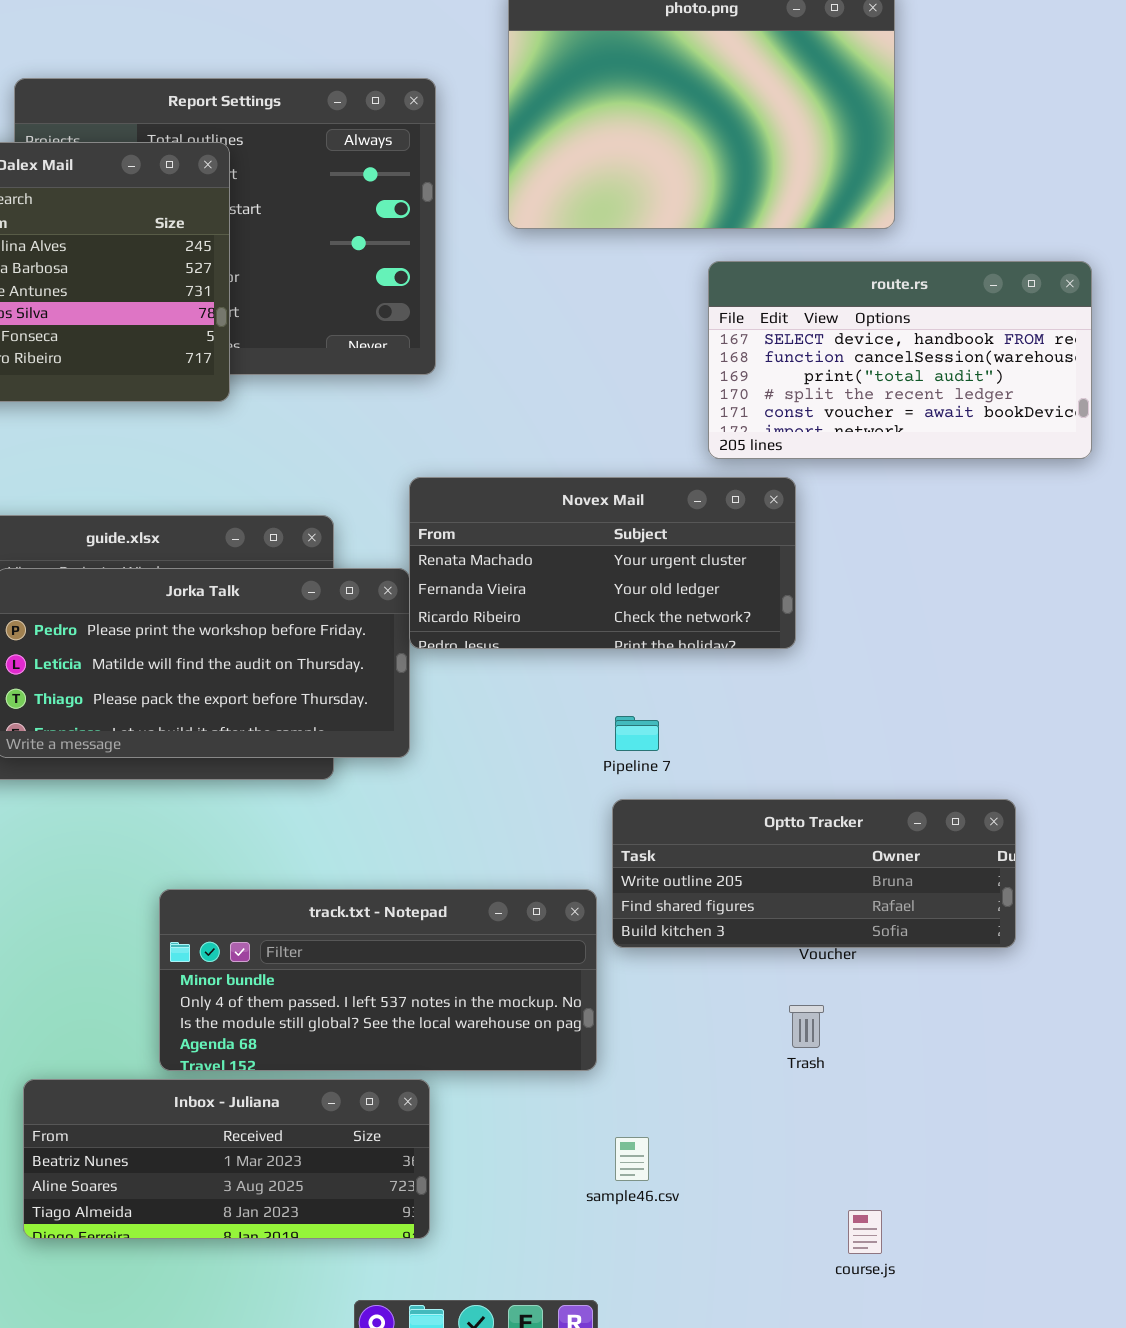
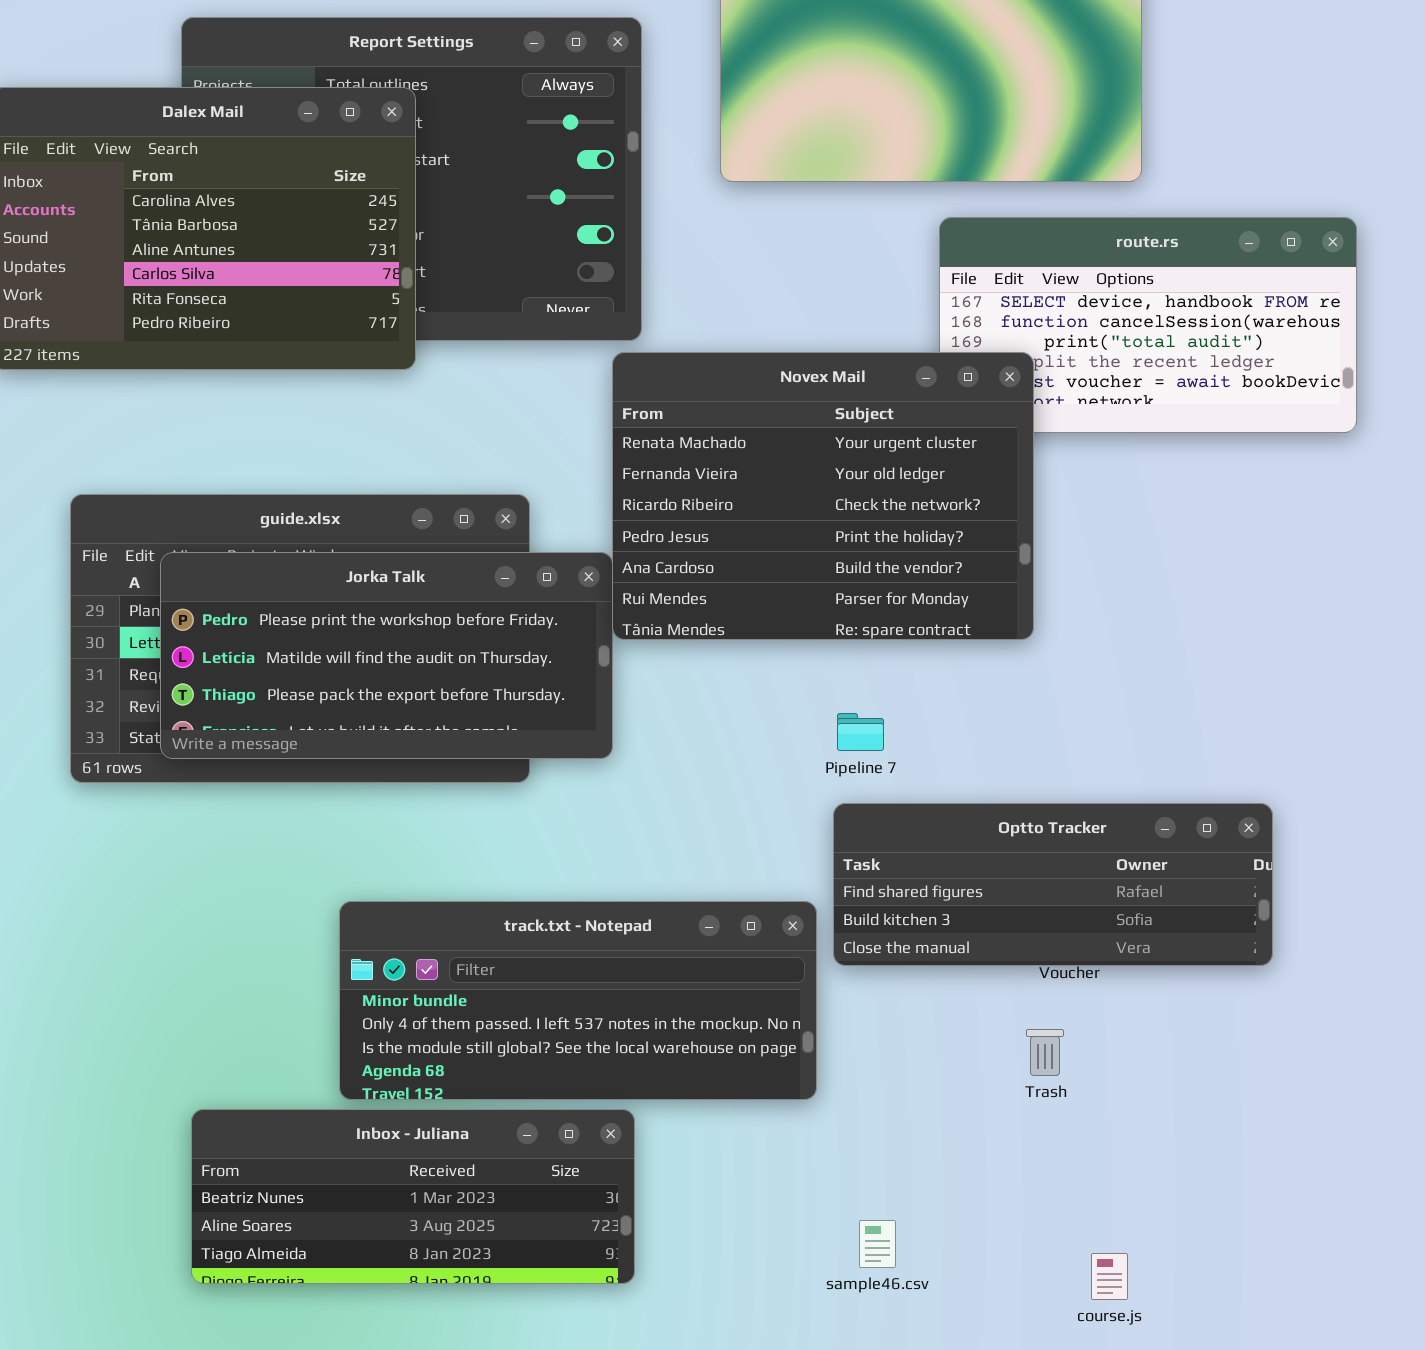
Novex Mail: [409,477,796,649] -> [612,352,1034,640], resized
Optto Tracker: [612,799,1016,948] -> [833,803,1273,966], scrolled down 1 row
sample46.csv: [615,1137,649,1181] -> [859,1220,896,1268], moved

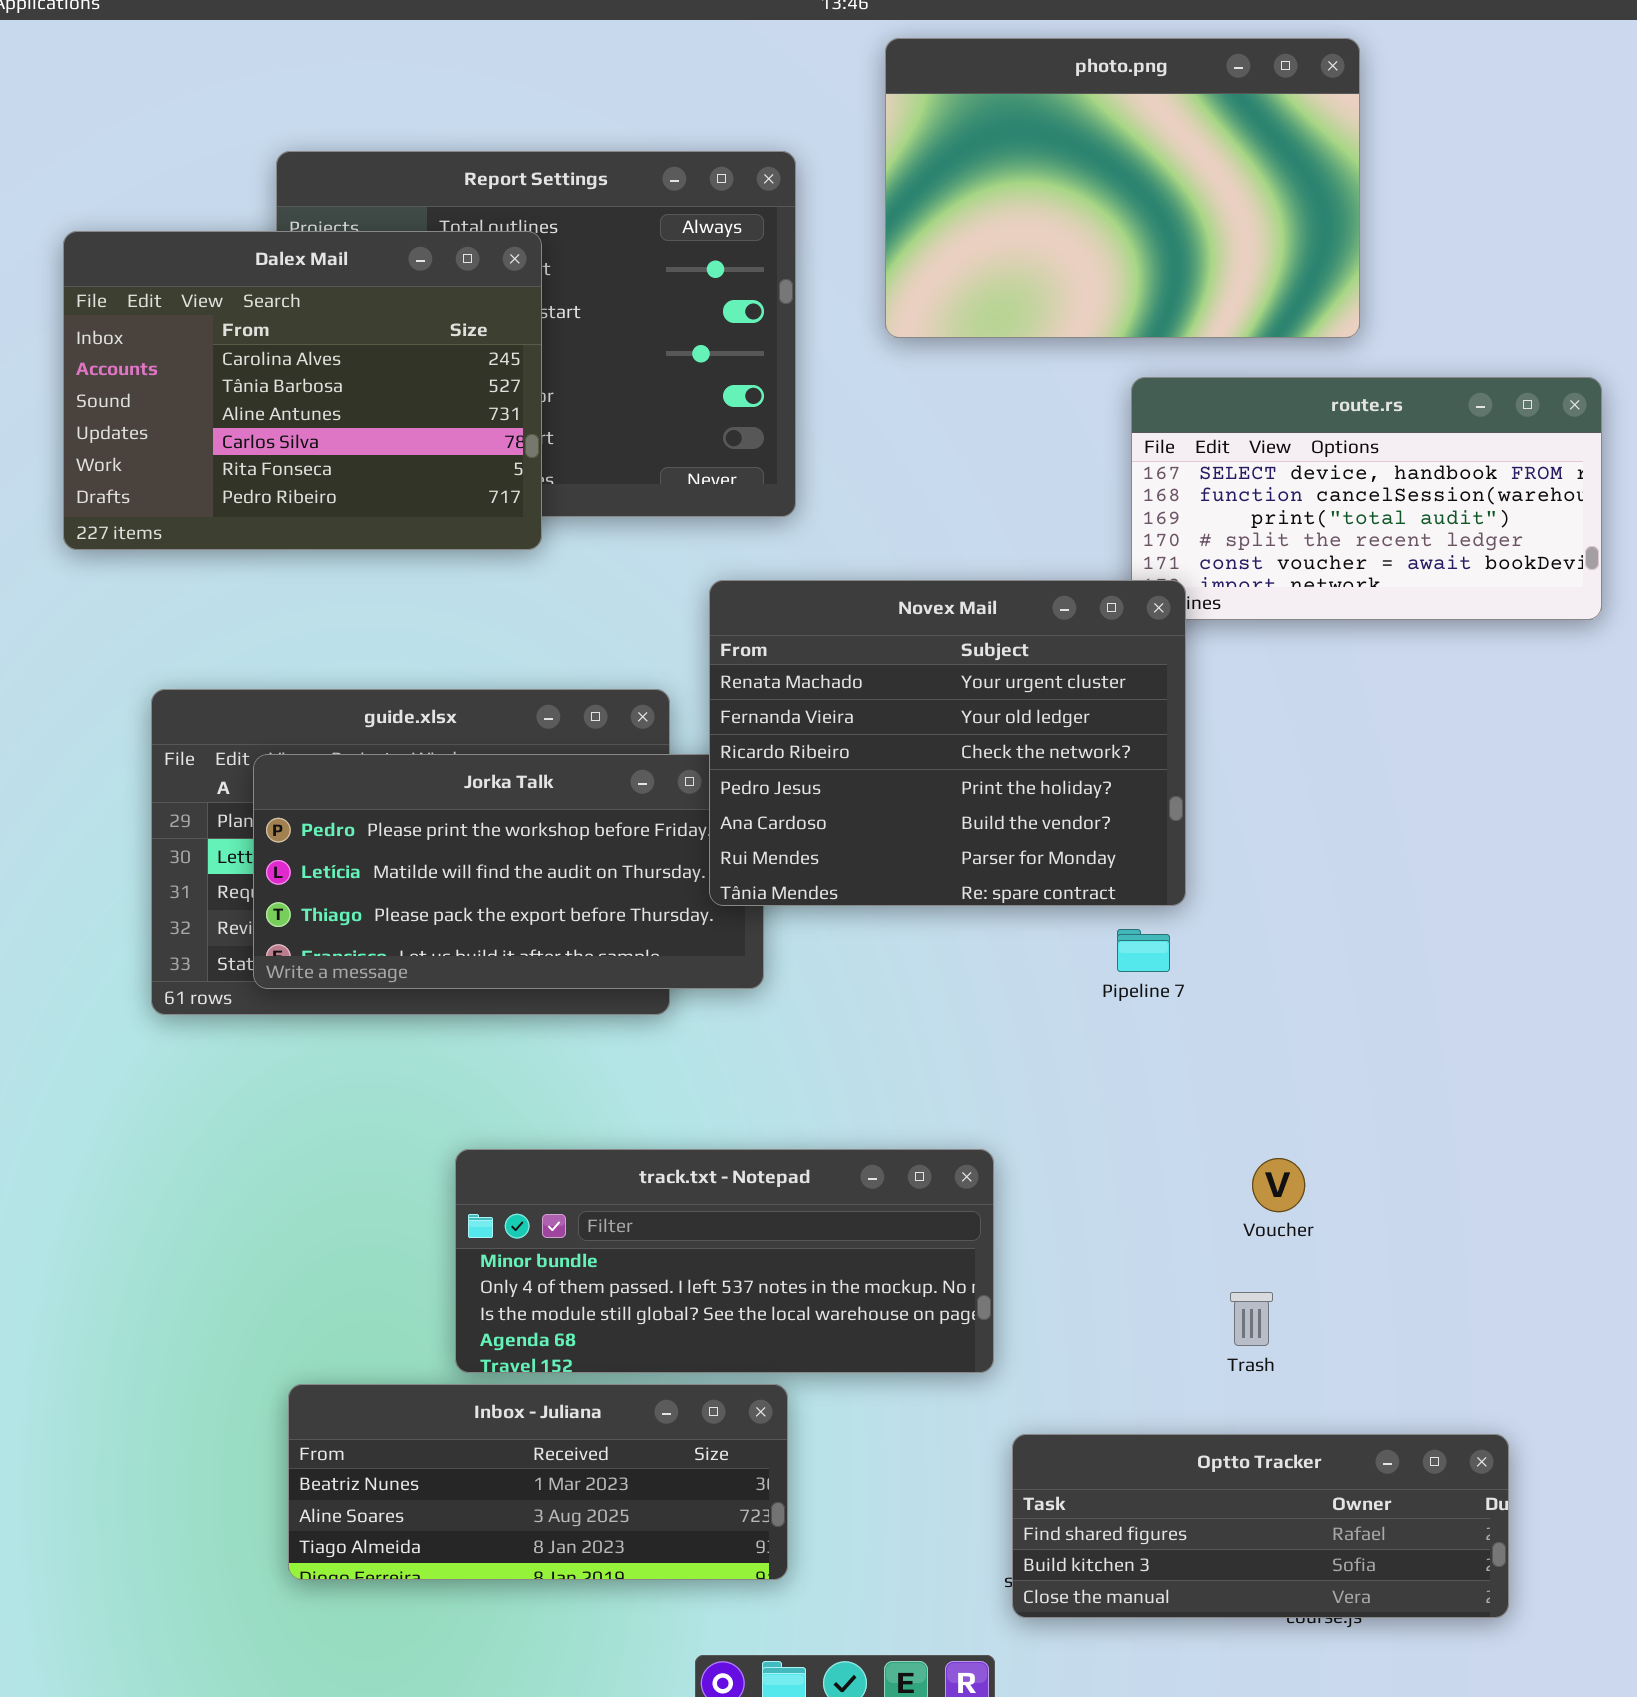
Novex Mail: [612,352,1034,640] -> [709,580,1186,906], moved
Pipeline 7: [837,713,884,751] -> [1117,929,1170,972], moved
Optto Tracker: [833,803,1273,966] -> [1012,1434,1509,1618], moved

